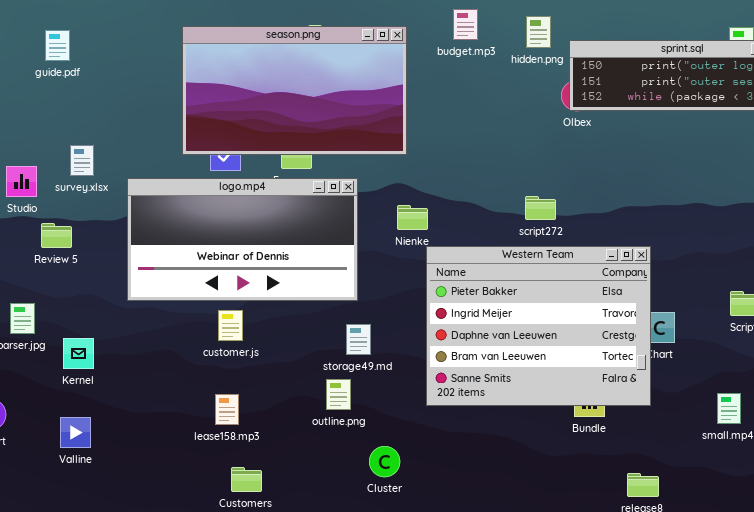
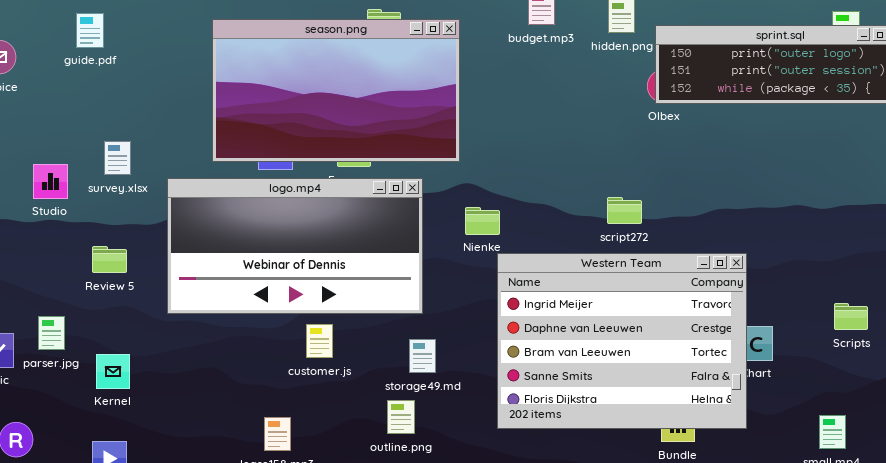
season.png: [182,26,407,155] -> [212,19,460,162], moved
Review 5: [41,223,72,248] -> [92,246,127,273], moved
Western Team: [426,246,651,406] -> [497,253,747,429], scrolled down 1 row
customer.js: [218,310,243,341] -> [306,324,333,358], moved

